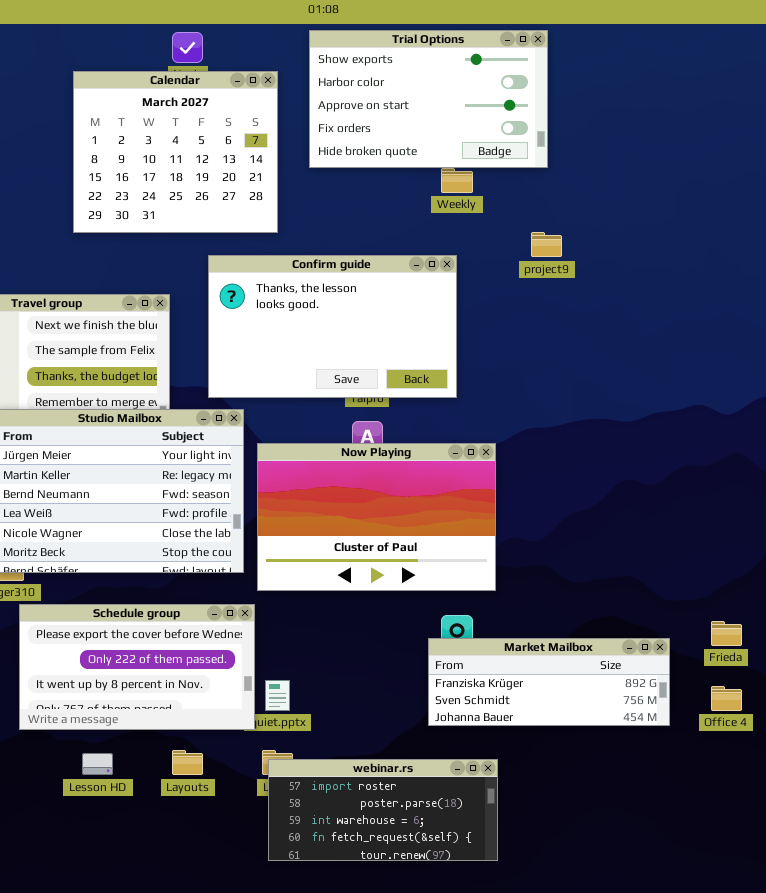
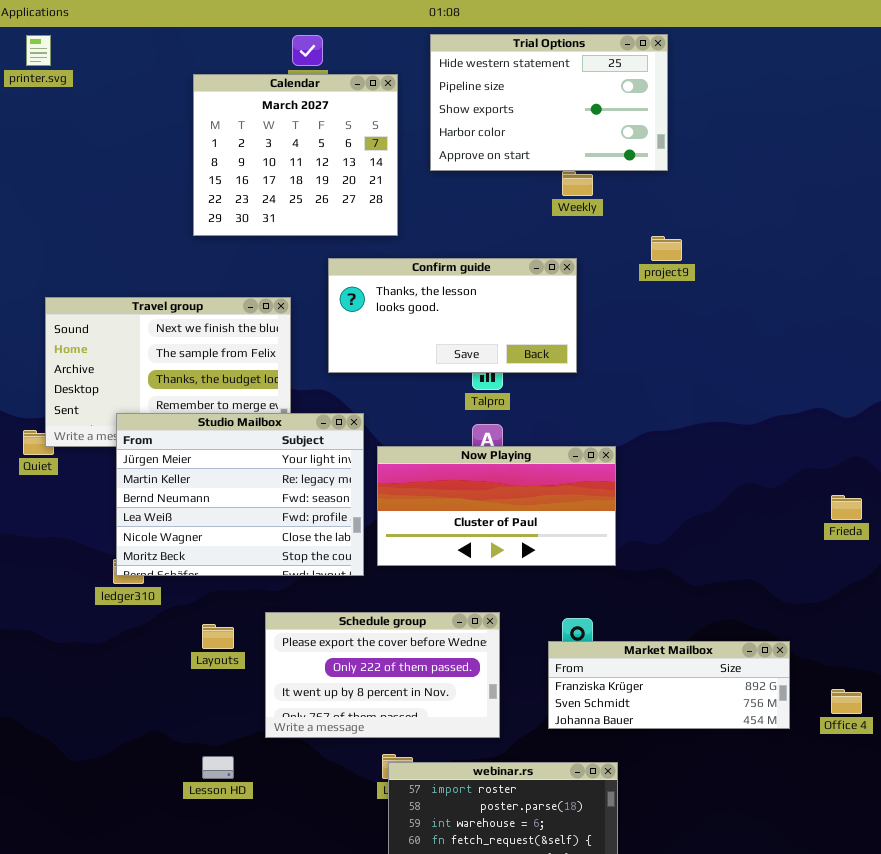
Trial Options: [309,30,548,168] -> [430,34,668,171], scrolled up 2 rows
Confirm guide: [208,255,457,398] -> [328,258,577,373], resized
Now Playing: [257,443,496,591] -> [377,446,616,566], resized
Schedule group: [19,604,255,730] -> [265,612,500,738], moved
Frieda: [711,621,742,646] -> [831,495,862,520], moved
Layouts: [172,750,203,775] -> [202,624,234,649], moved

